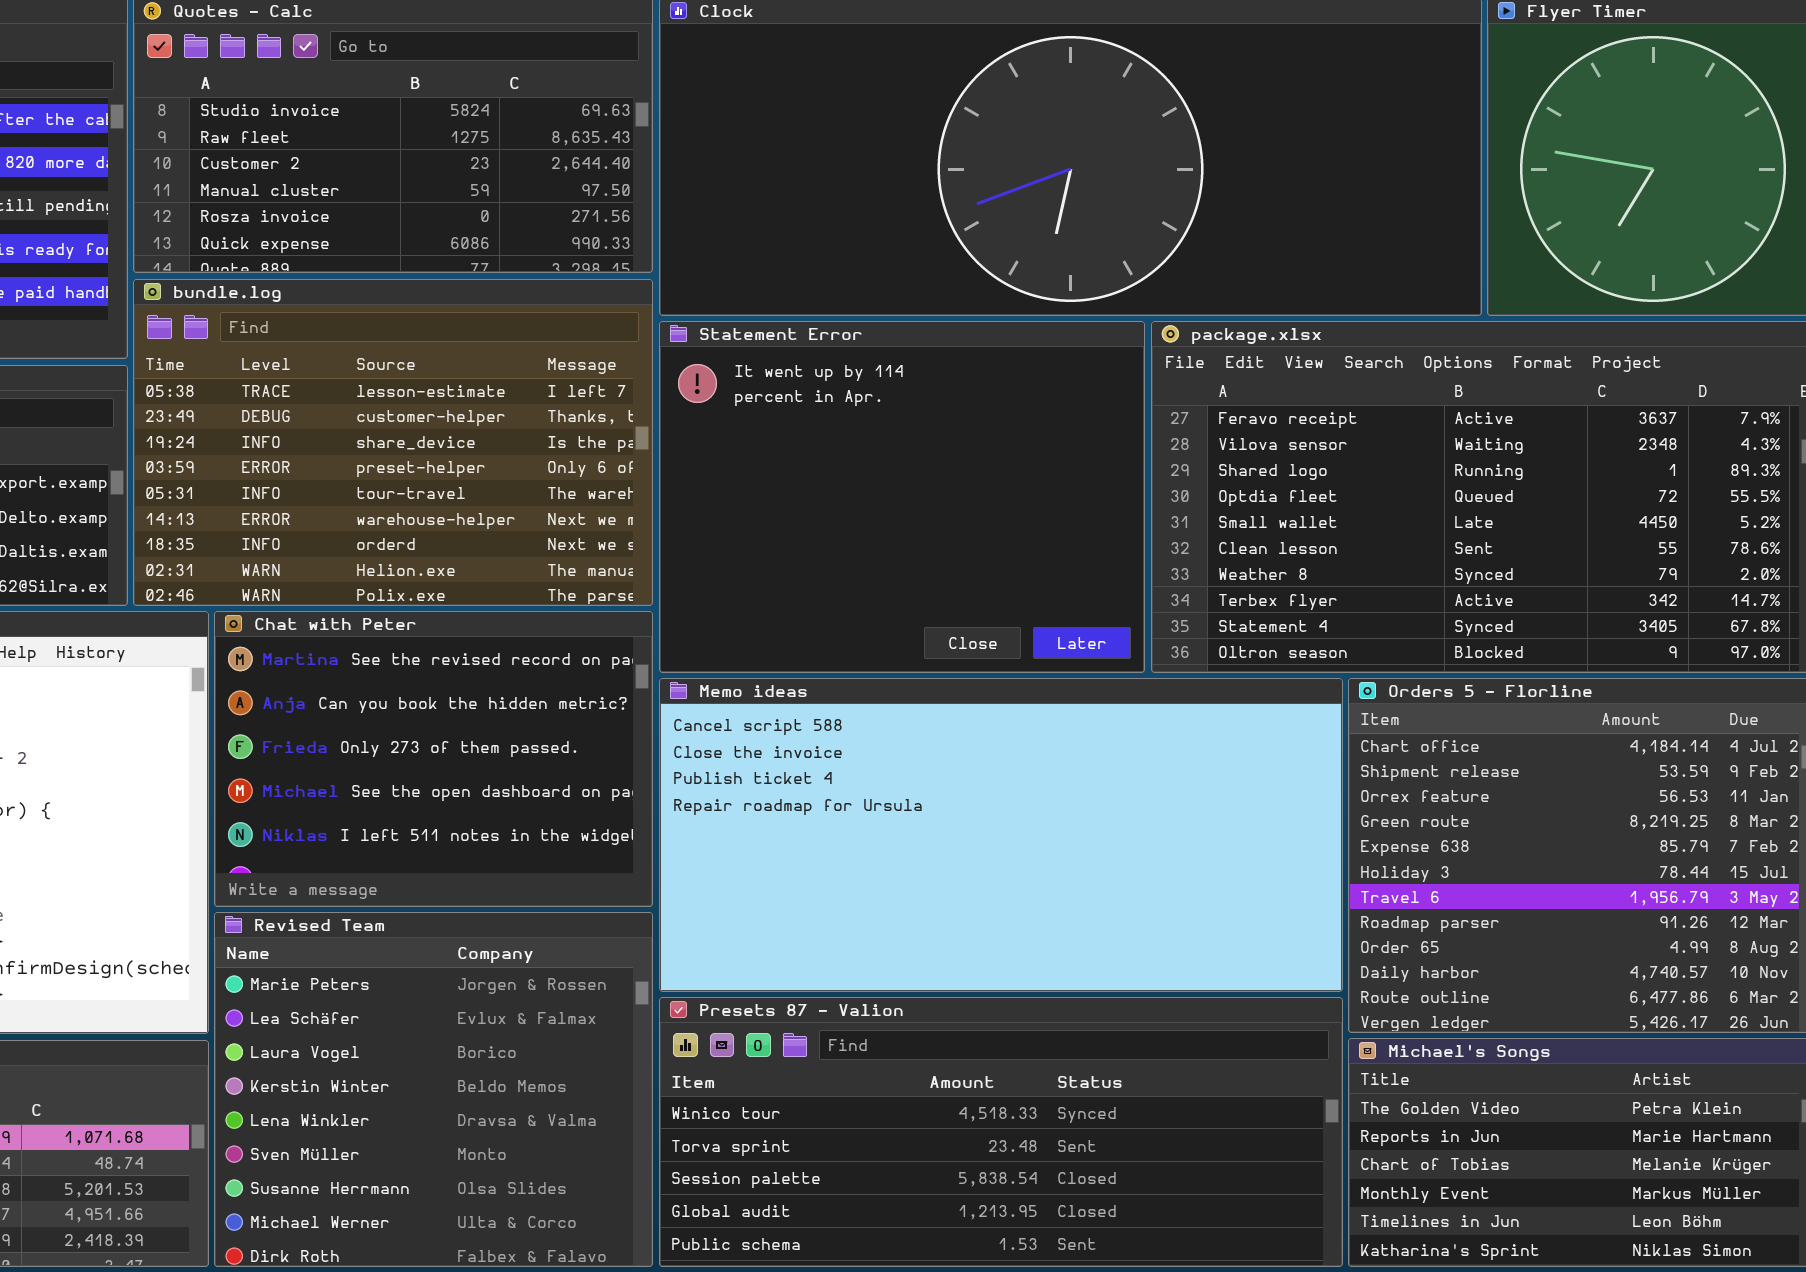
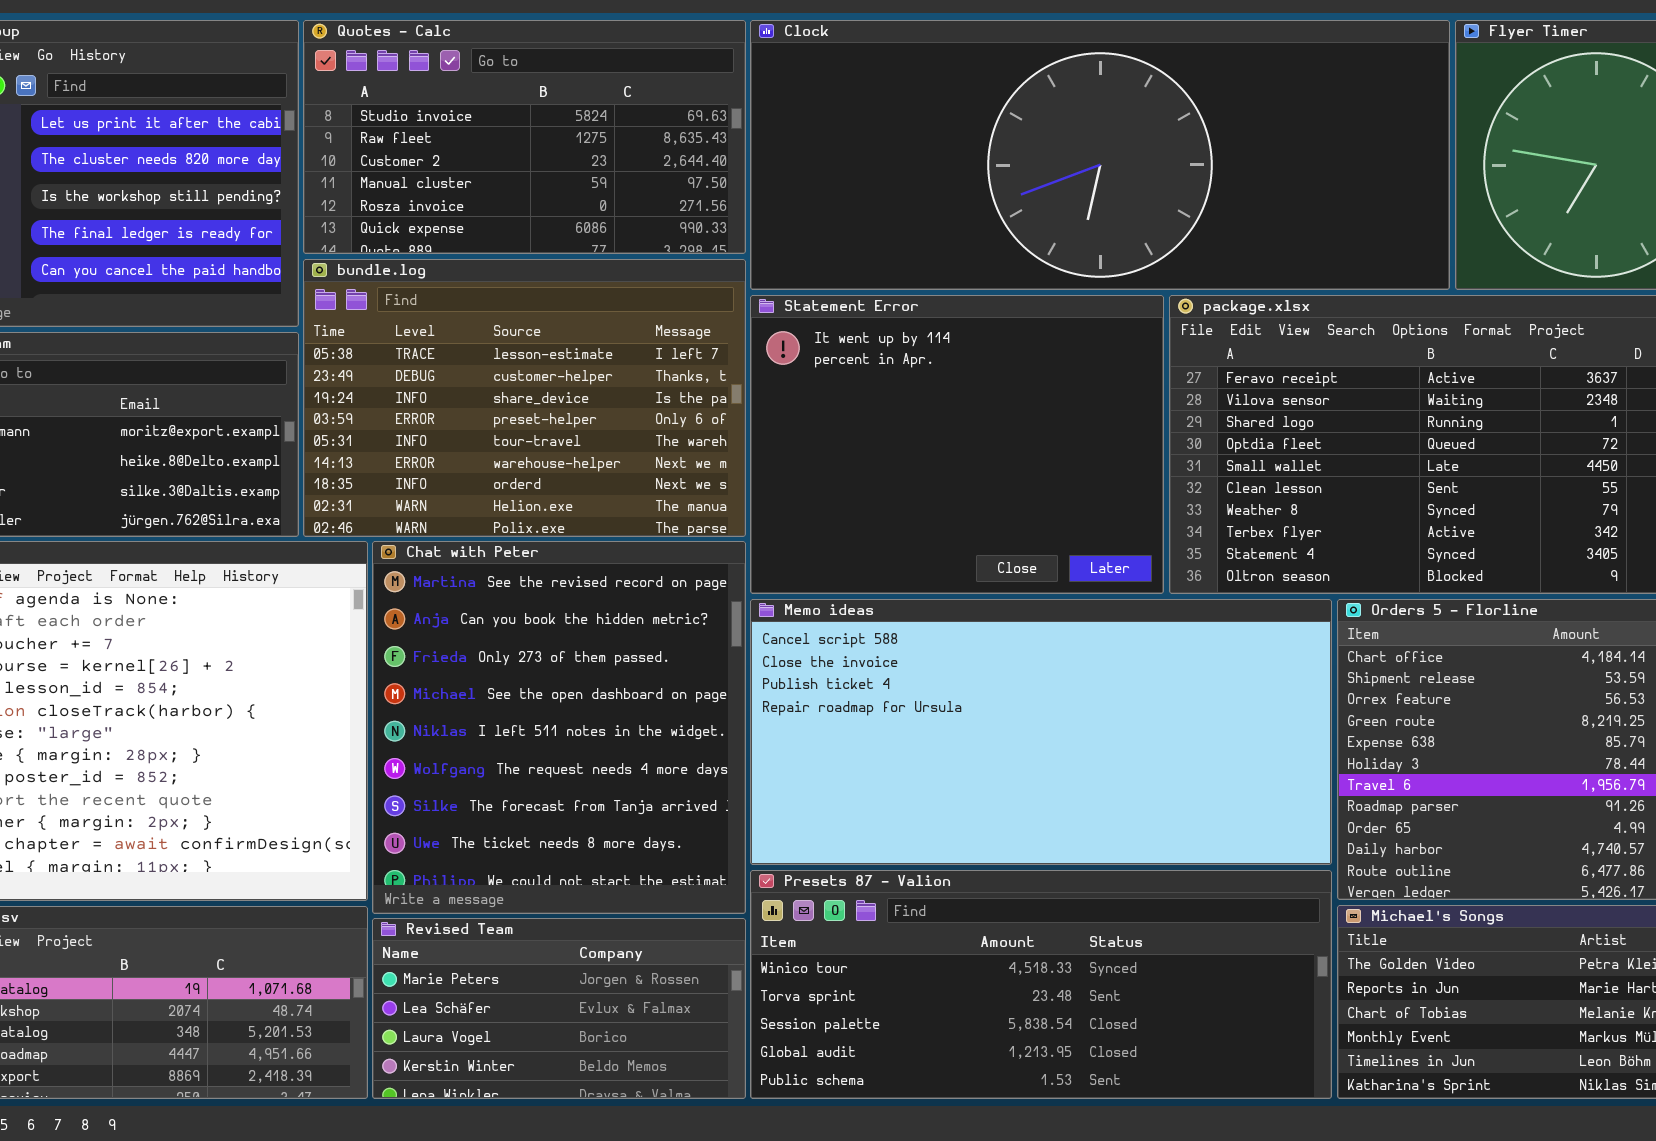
Chat with Peter: [214,611,653,907] -> [372,541,746,914], resized
Revised Team: [214,912,653,1267] -> [372,918,746,1099], resized

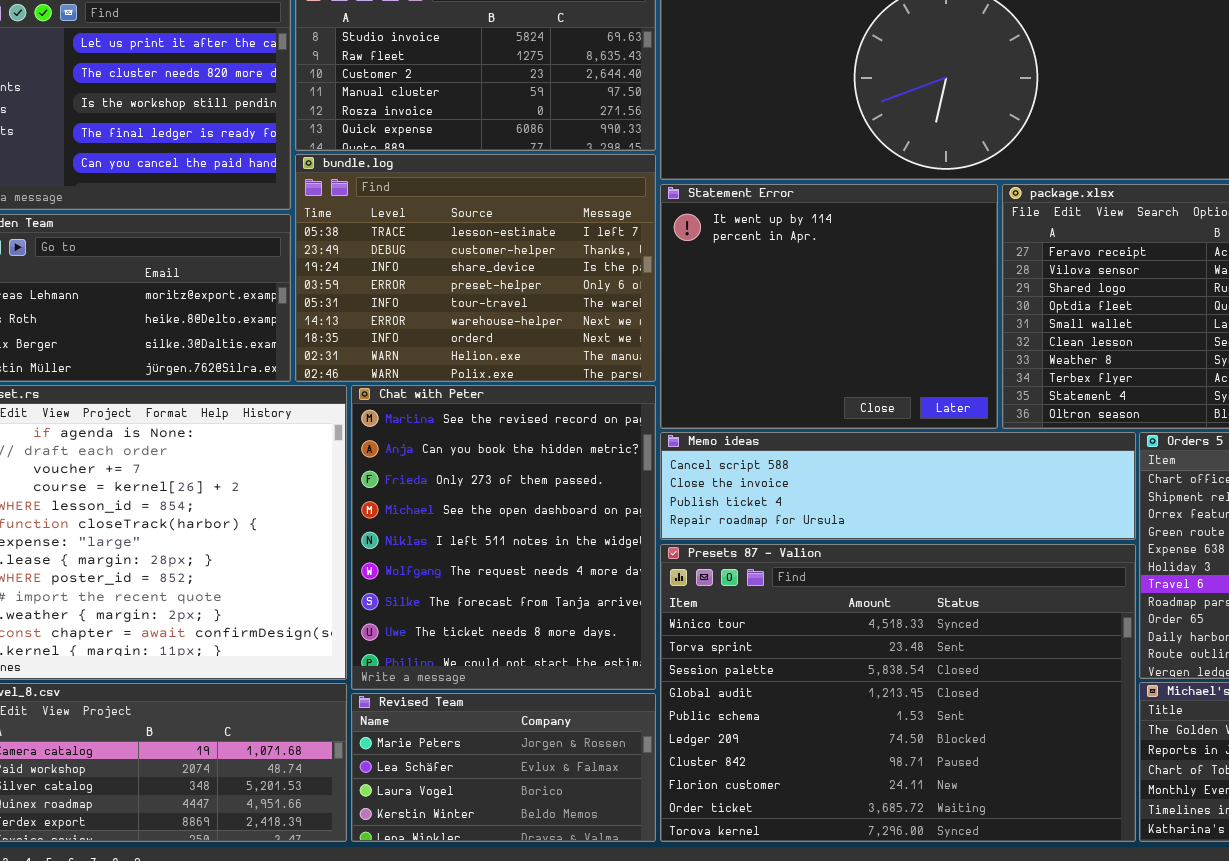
Memo ideas: [750,599,1332,865] -> [660,432,1136,540], resized
Presets 87 - Valion: [750,870,1332,1099] -> [660,544,1136,842], resized

